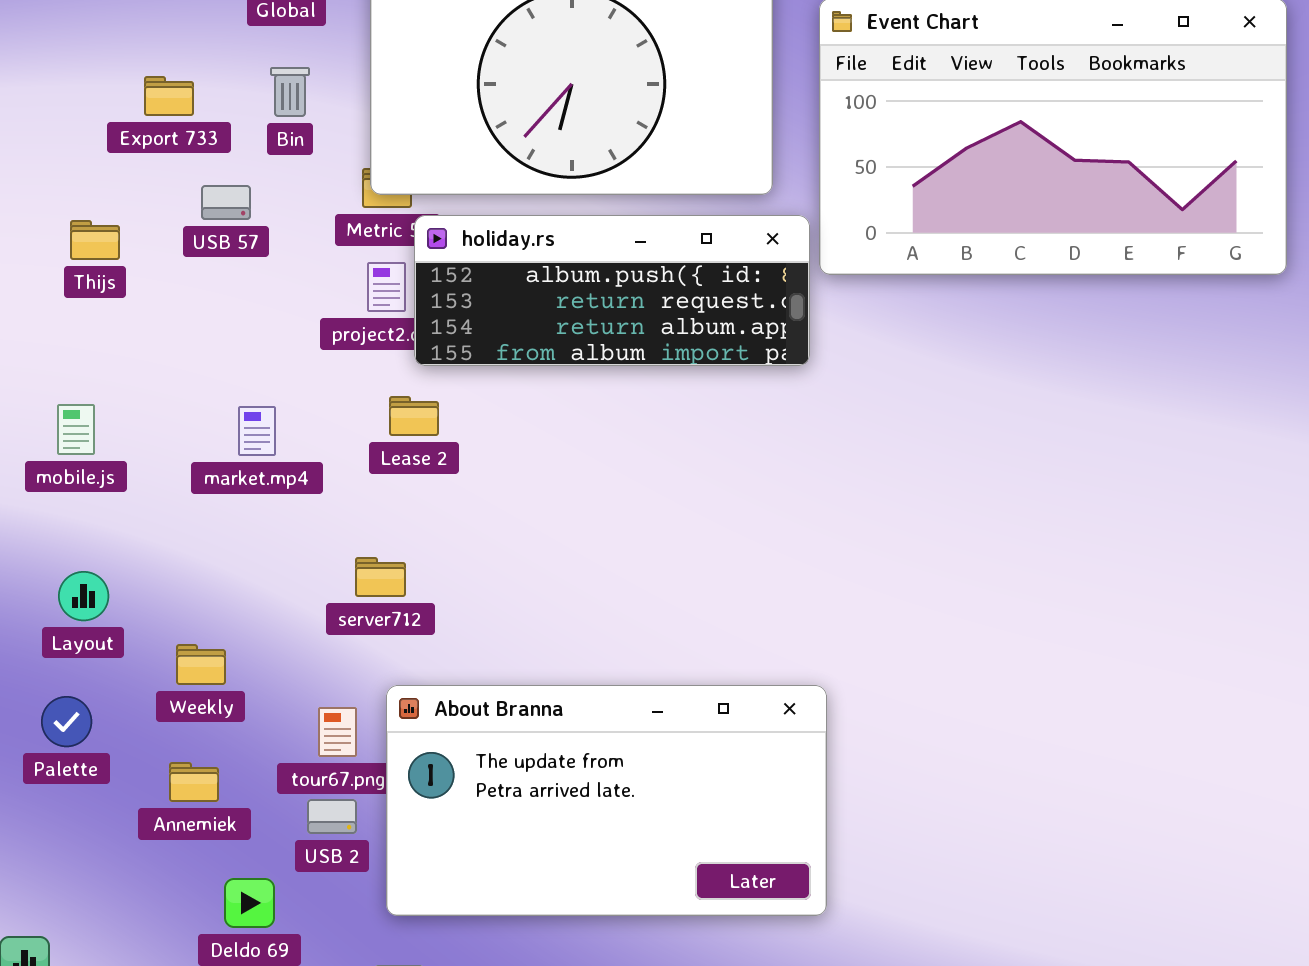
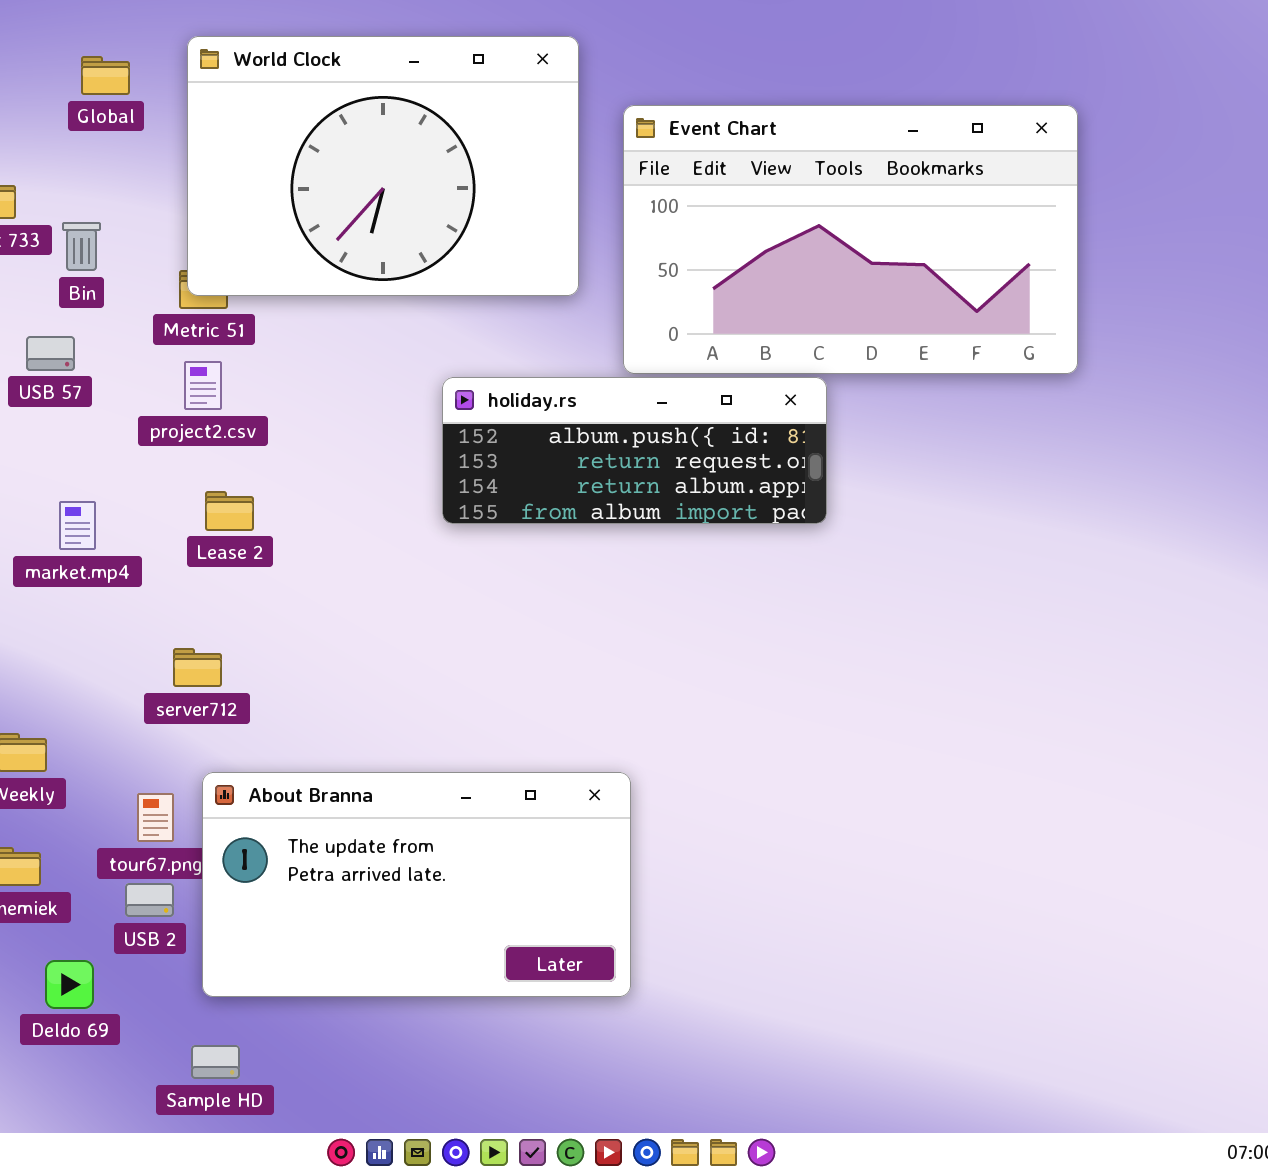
Bin: [270,67,310,117] -> [62,222,101,271], moved
USB 57: [201,185,251,220] -> [26,336,75,371], moved
holiday.rs: [414,215,810,366] -> [442,377,827,524], moved

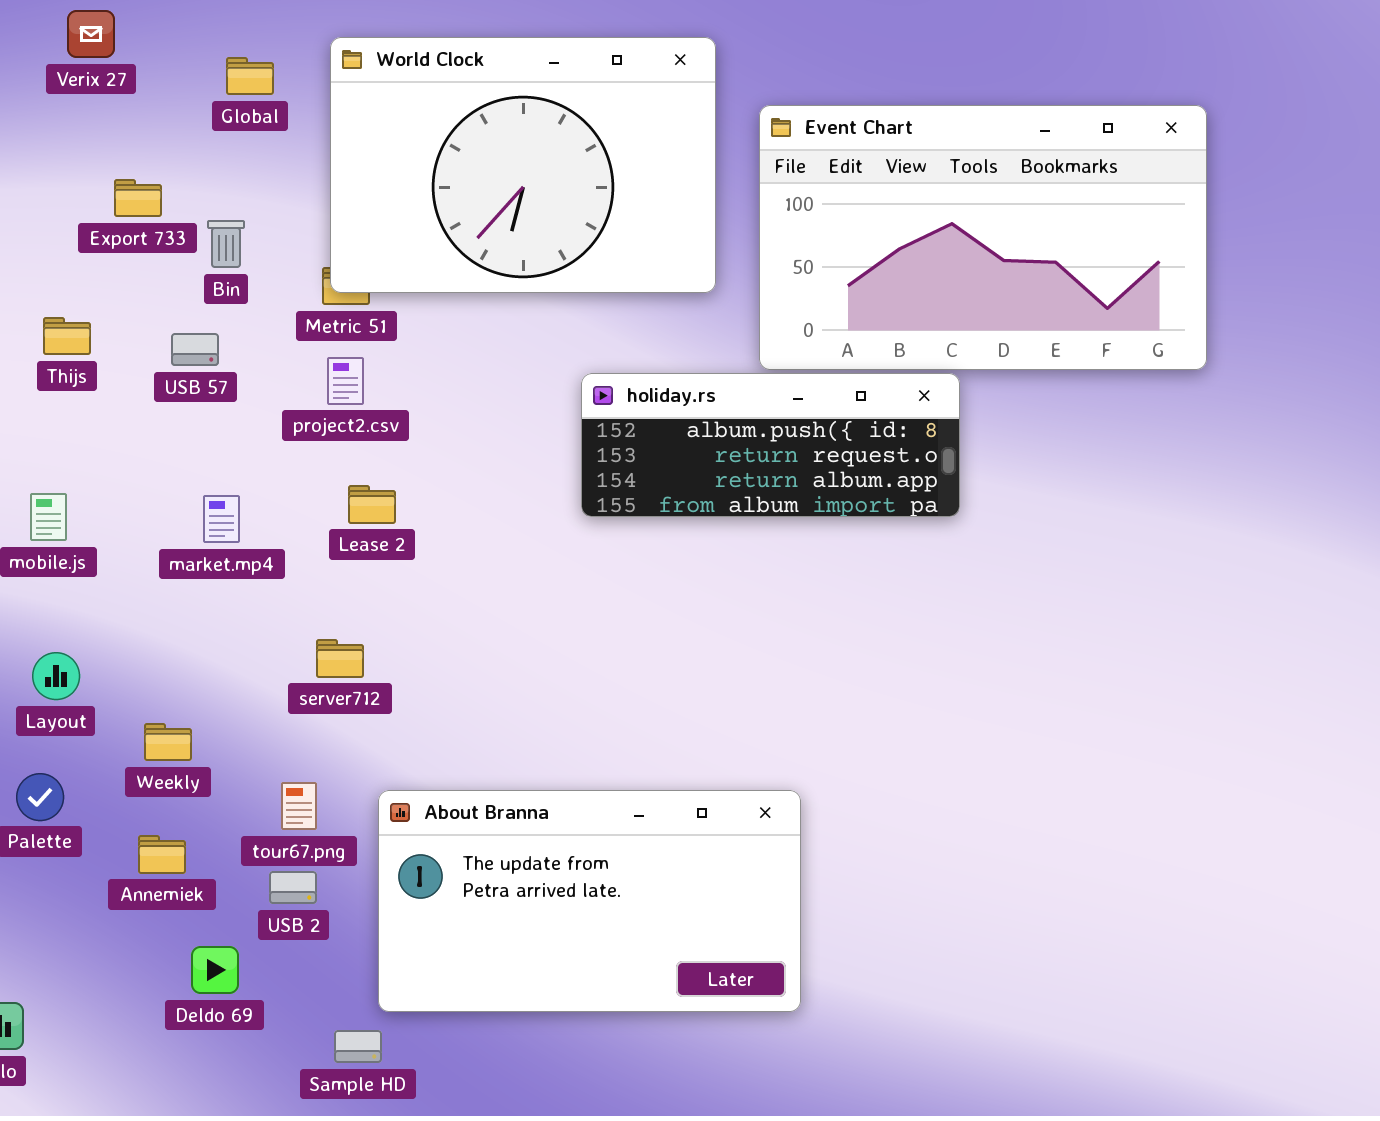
About Branna: [202,772,631,997] -> [378,790,801,1012], moved

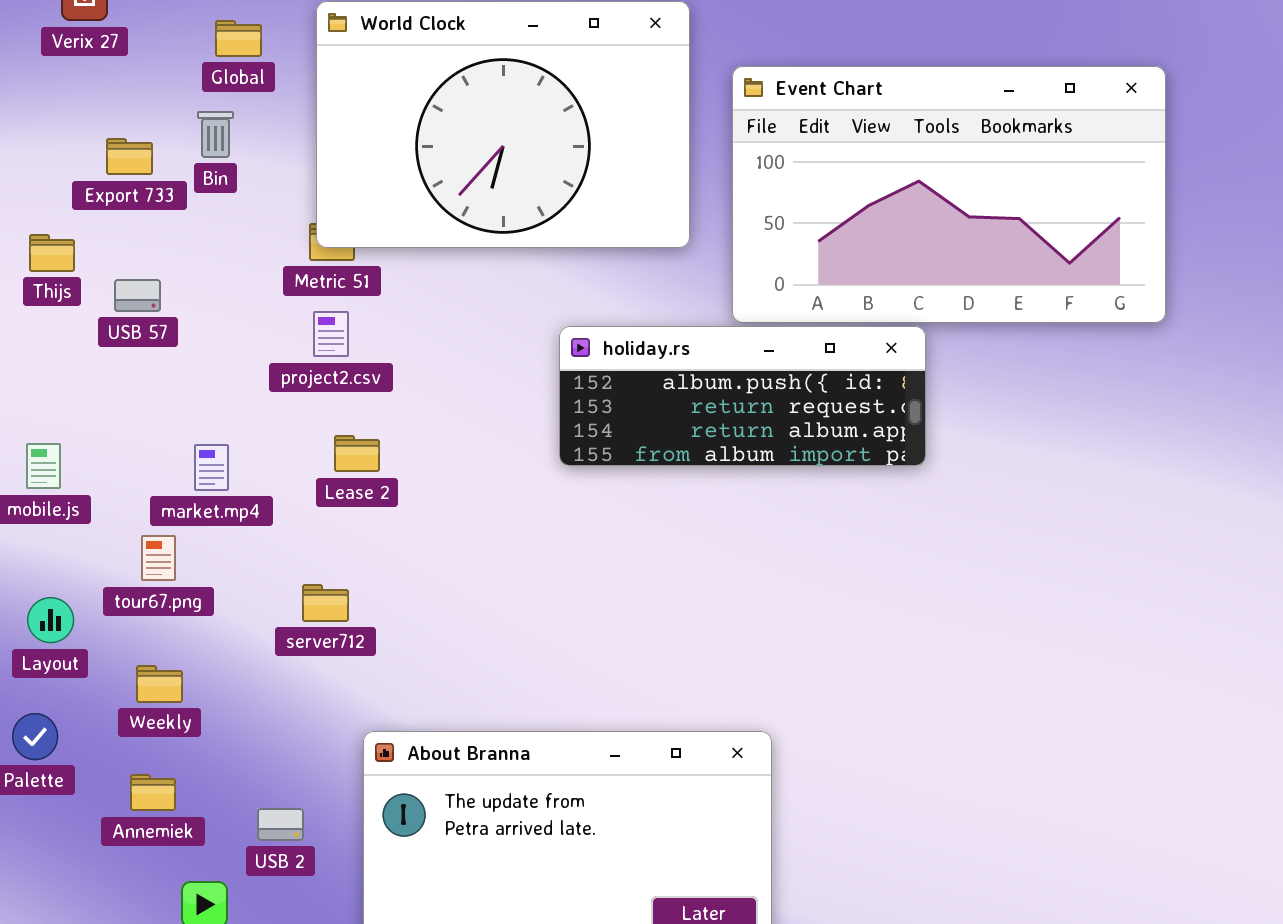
Bin: [207,220,245,268] -> [197,111,234,158], moved
Thijs: [43,317,91,355] -> [29,234,75,272], moved
USB 57: [171,333,219,366] -> [114,279,161,312], moved
tour67.png: [281,782,317,830] -> [141,535,176,581], moved

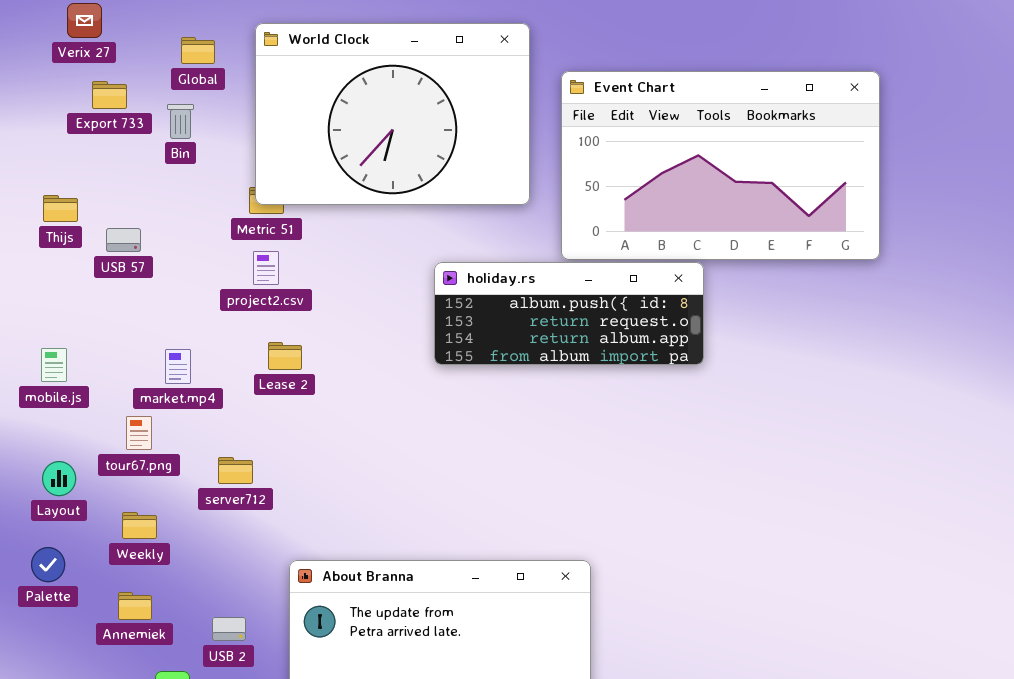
Export 733: [106,138,153,175] -> [92,81,127,109], moved
server712: [302,584,349,622] -> [218,457,253,484], moved

